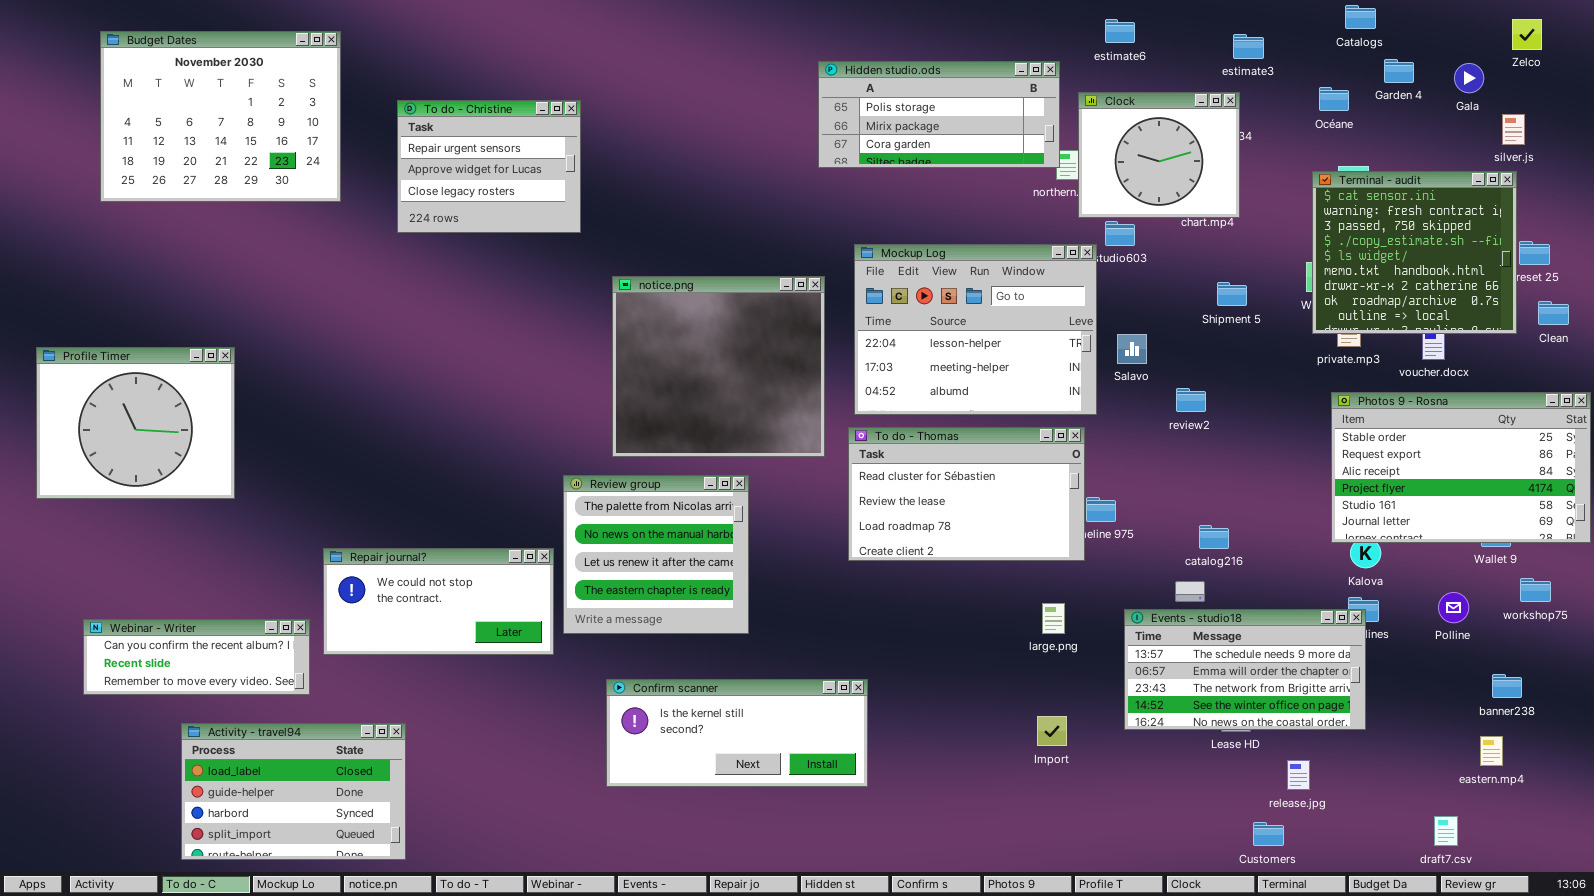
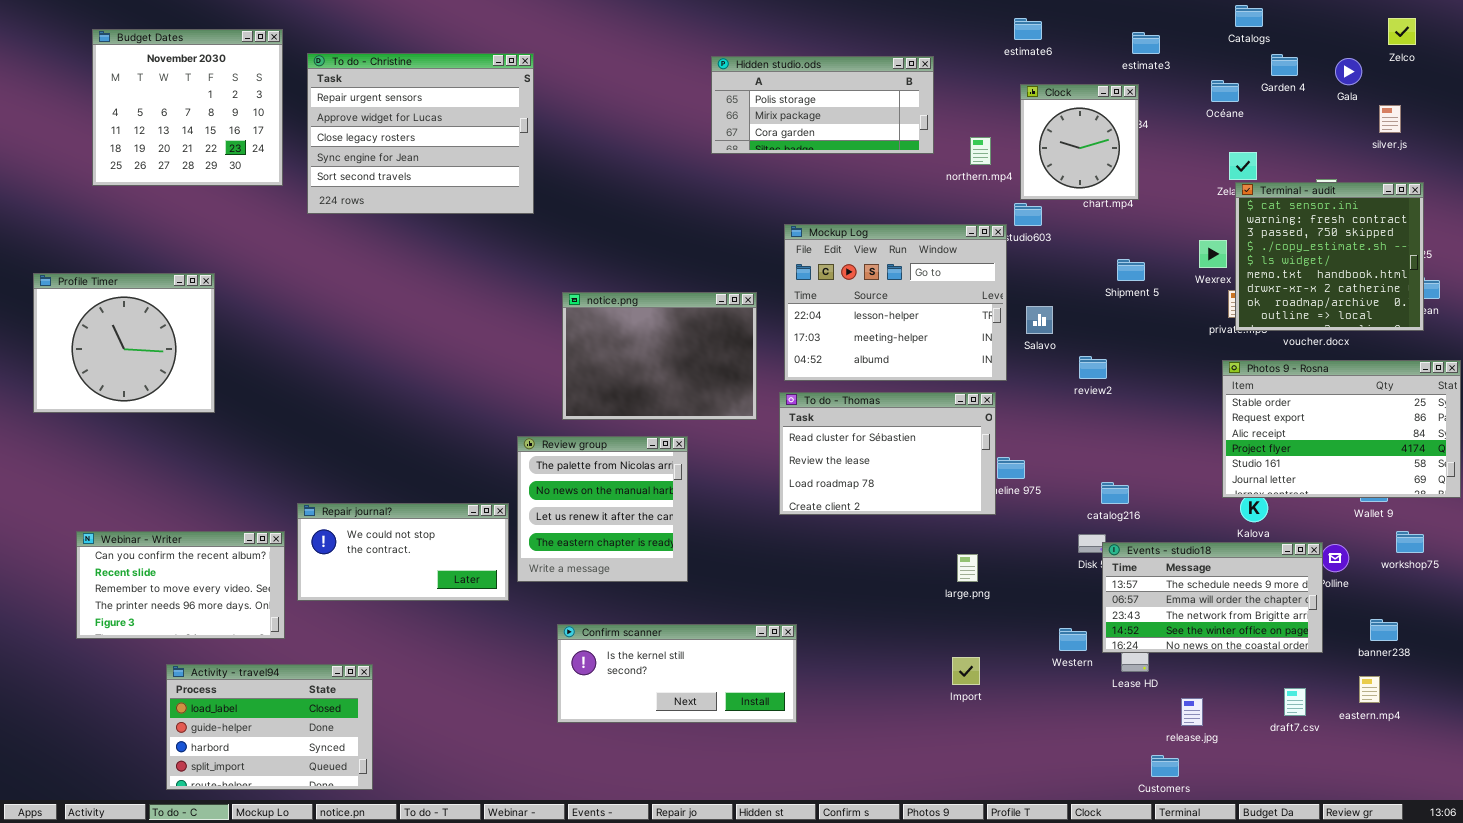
Budget Dates: [100,31,341,202] -> [92,29,283,186], resized
Hidden studio.ods: [818,61,1060,168] -> [711,56,934,154], moved
Clock: [1078,92,1240,218] -> [1020,84,1139,200], resized
To do - Christine: [397,100,581,233] -> [307,53,534,214], resized
Terminal - audit: [1312,171,1517,334] -> [1235,182,1424,331], moved
notice.png: [612,276,825,457] -> [562,292,757,420], resized
Profile Timer: [36,347,235,499] -> [33,273,215,413], moved
Events - studio18: [1124,609,1366,730] -> [1102,542,1323,653], moved
Webinar - Writer: [83,619,310,695] -> [76,531,285,639], resized
draft7.csv: [1434,816,1458,846] -> [1284,688,1306,716], moved

